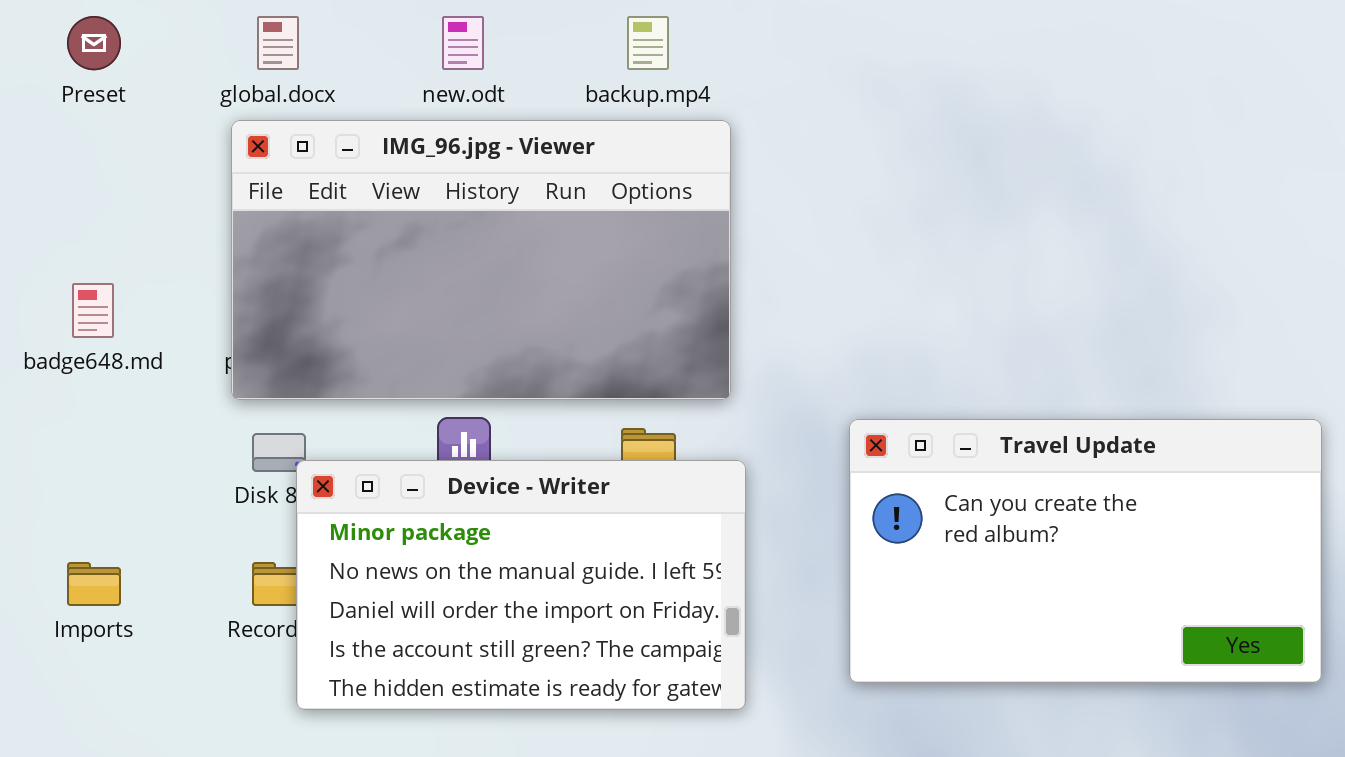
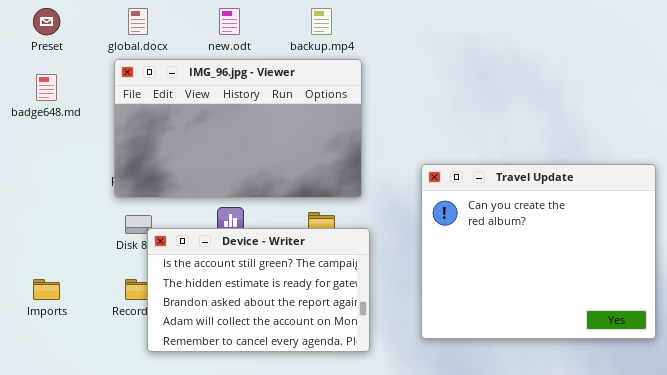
badge648.md: [72,283,114,338] -> [36,74,57,101], moved
Travel Update: [849,419,1322,683] -> [421,164,656,339], resized
Device - Writer: [296,460,746,710] -> [147,228,370,352], scrolled down 3 rows

